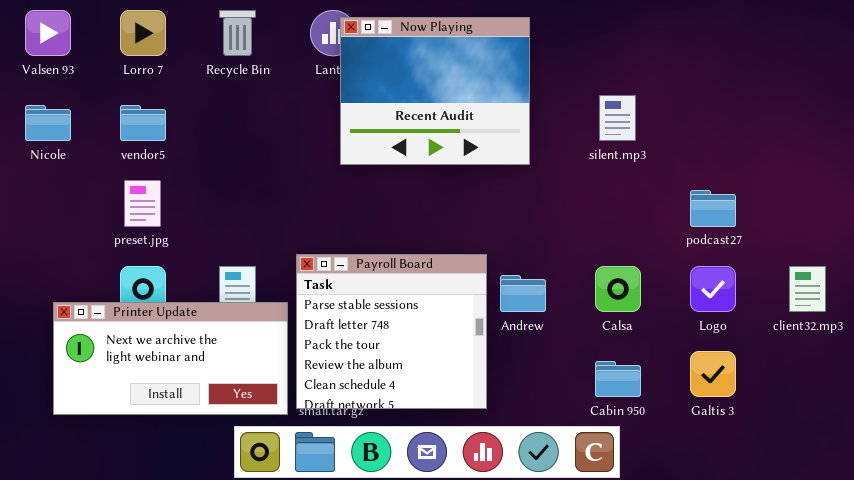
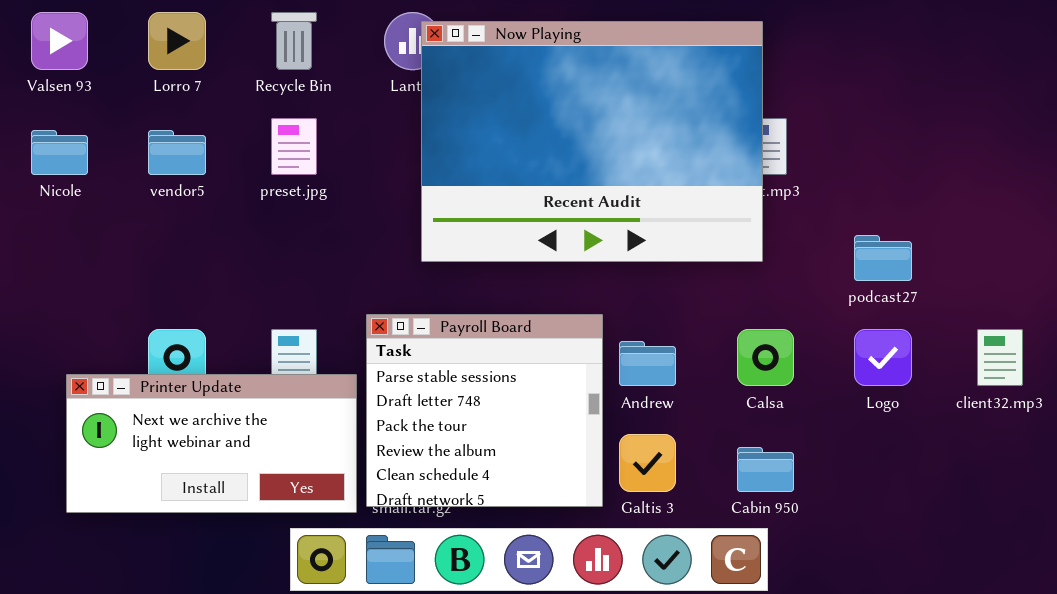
Now Playing: [340,17,530,165] -> [421,21,763,262], resized
preset.jpg: [124,180,161,227] -> [271,118,317,175], moved
Galtis 3: [690,351,736,397] -> [619,434,676,492], moved

